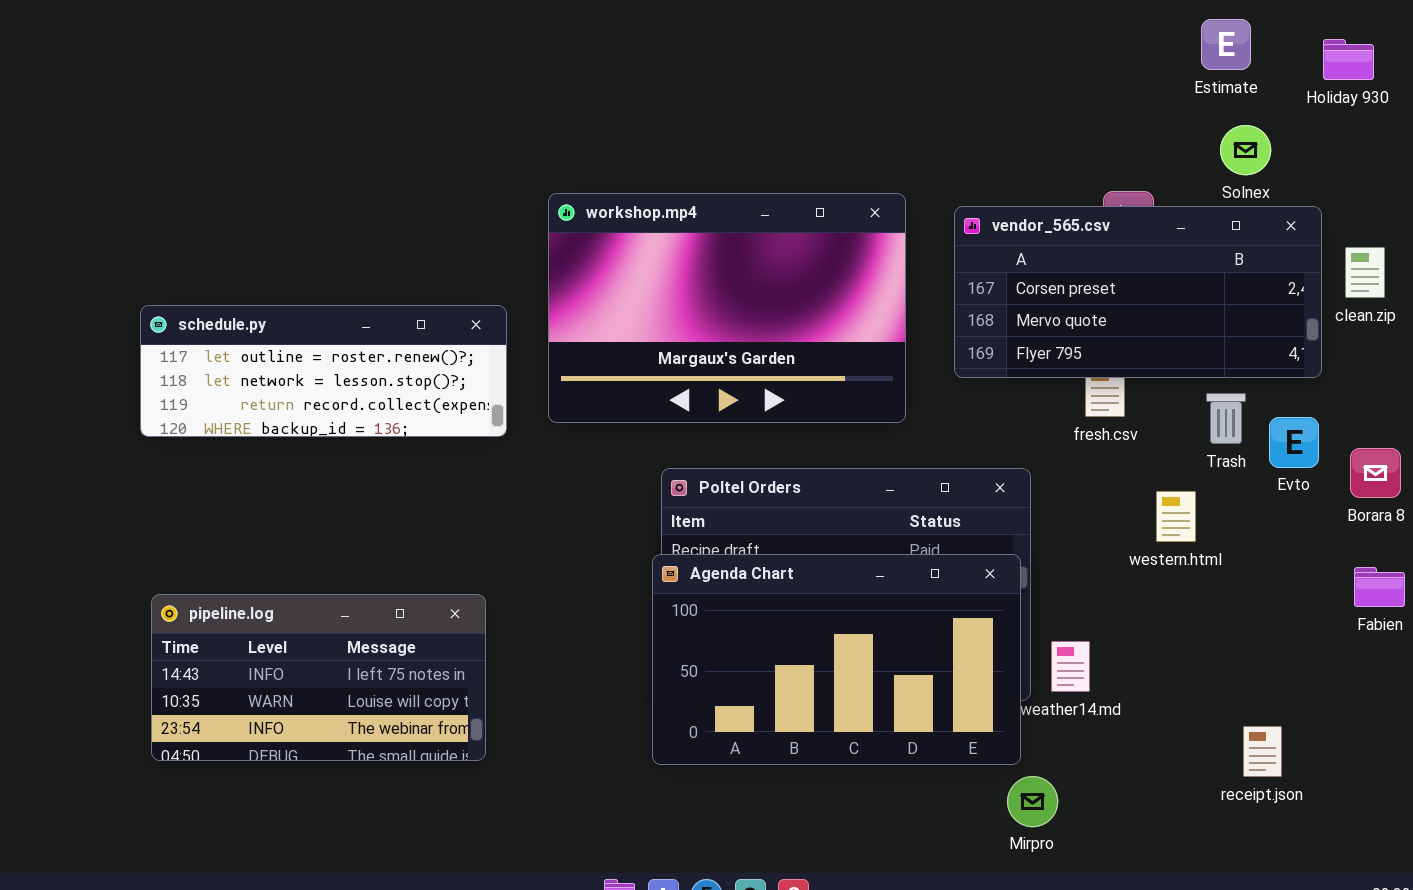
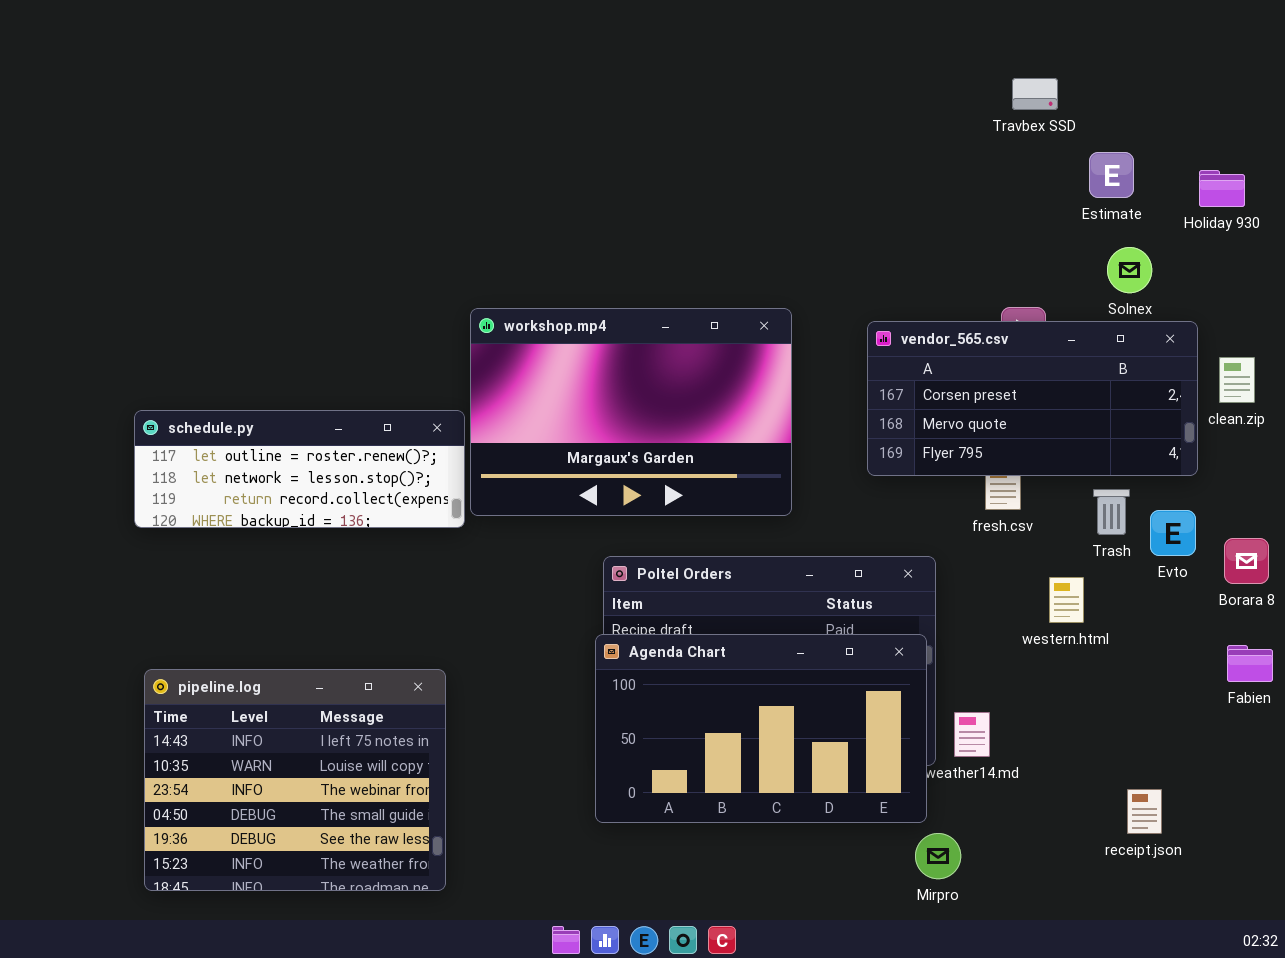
workshop.mp4: [548,193,906,423] -> [470,308,792,516], moved
pipeline.log: [151,594,486,761] -> [144,669,446,891], resized

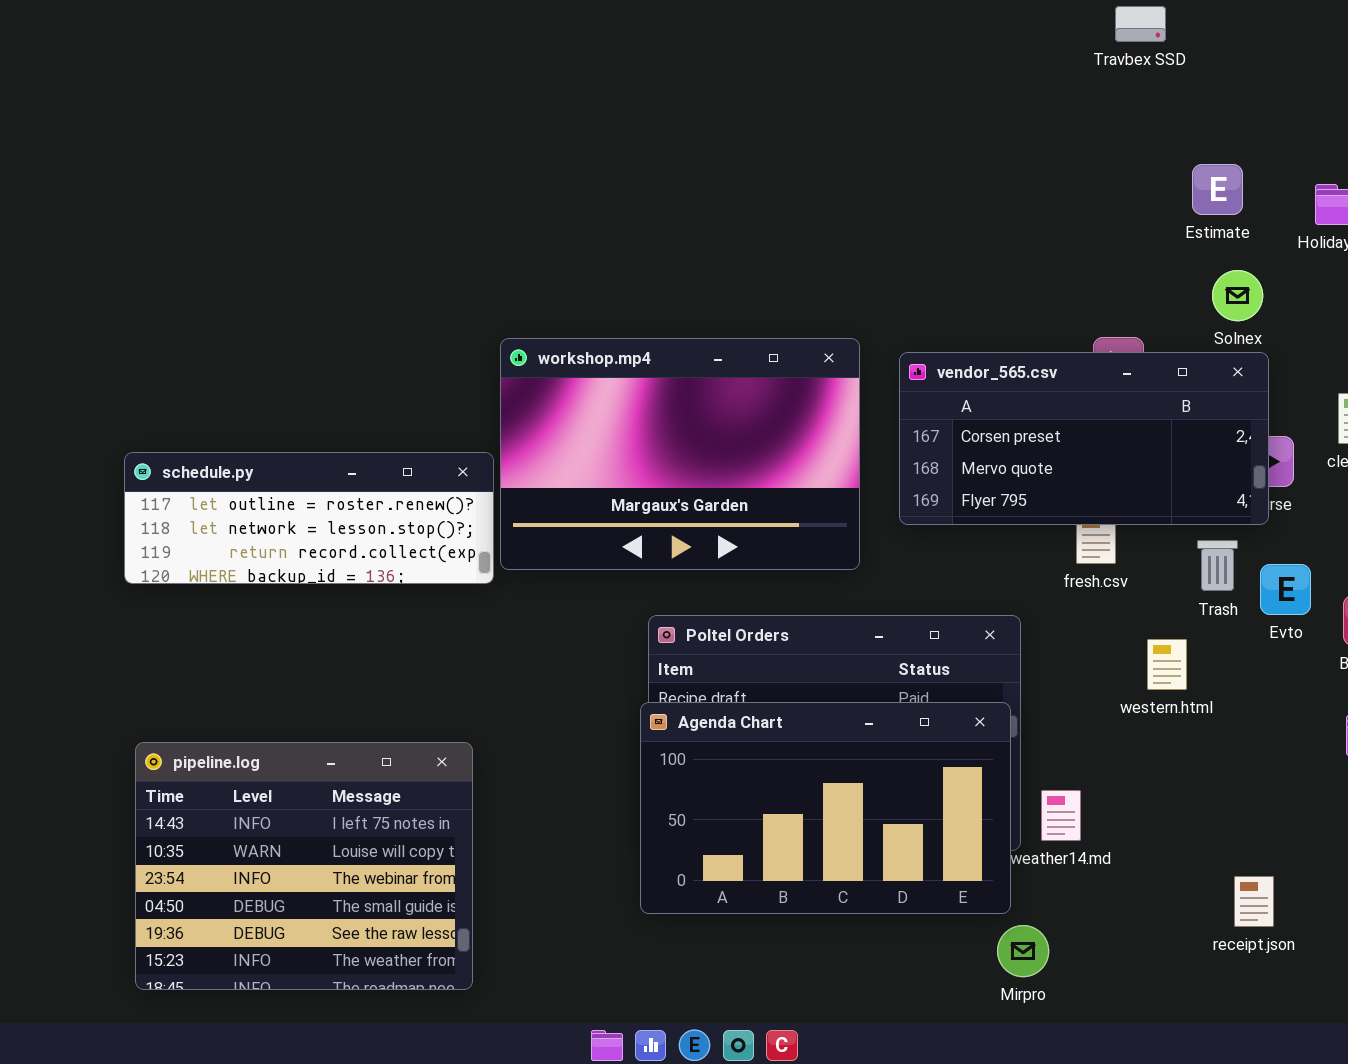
Travbex SSD: [1012,78,1058,110] -> [1115,6,1166,42], moved
vendor_565.csv: [867,321,1198,476] -> [899,352,1269,525], moved

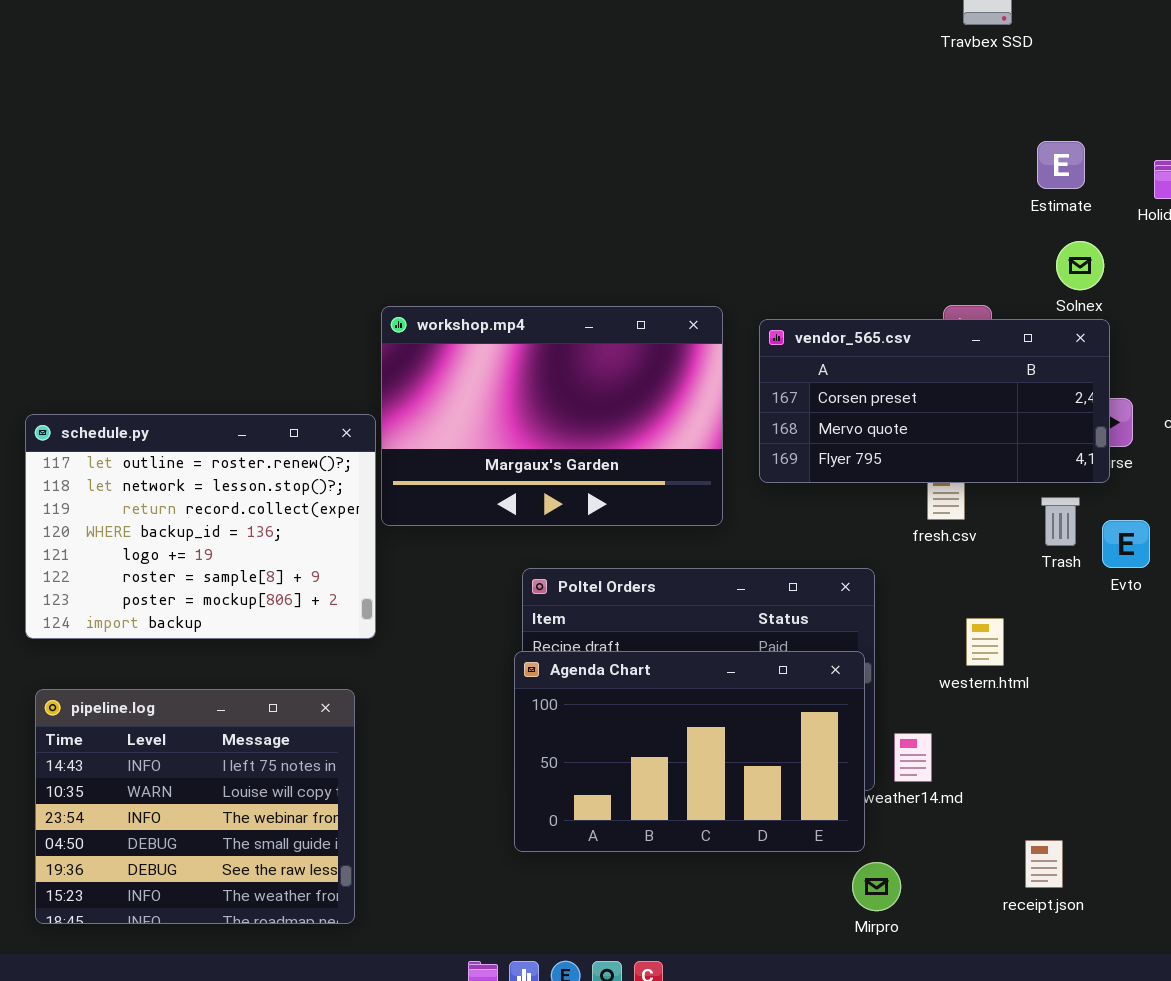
schedule.py: [124,452,494,584] -> [25,414,376,639], resized
western.html: [1147,639,1187,690] -> [966,618,1004,666], moved
receipt.json: [1234,876,1274,927] -> [1025,840,1063,888], moved

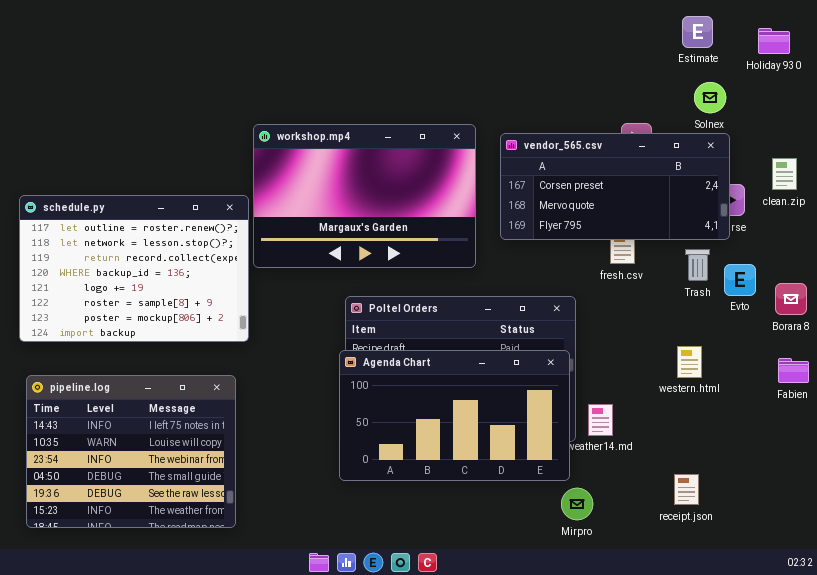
western.html: [966,618,1004,666] -> [677,346,702,378], moved

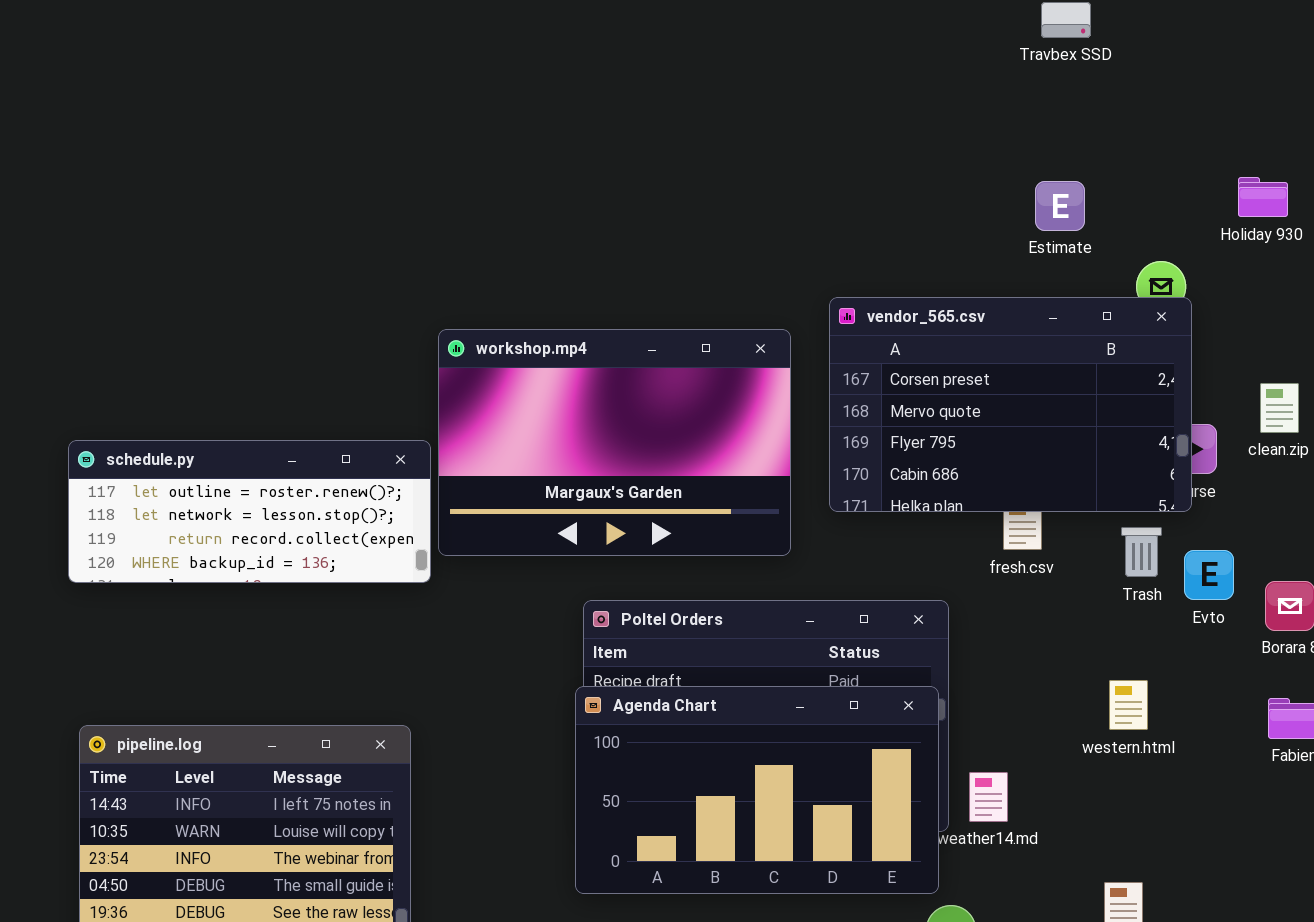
Estimate: [682,16,713,48] -> [1035,181,1085,231], moved
vendor_565.csv: [500,133,730,240] -> [829,297,1192,512], resized
schedule.py: [19,195,249,342] -> [68,440,431,583], resized

